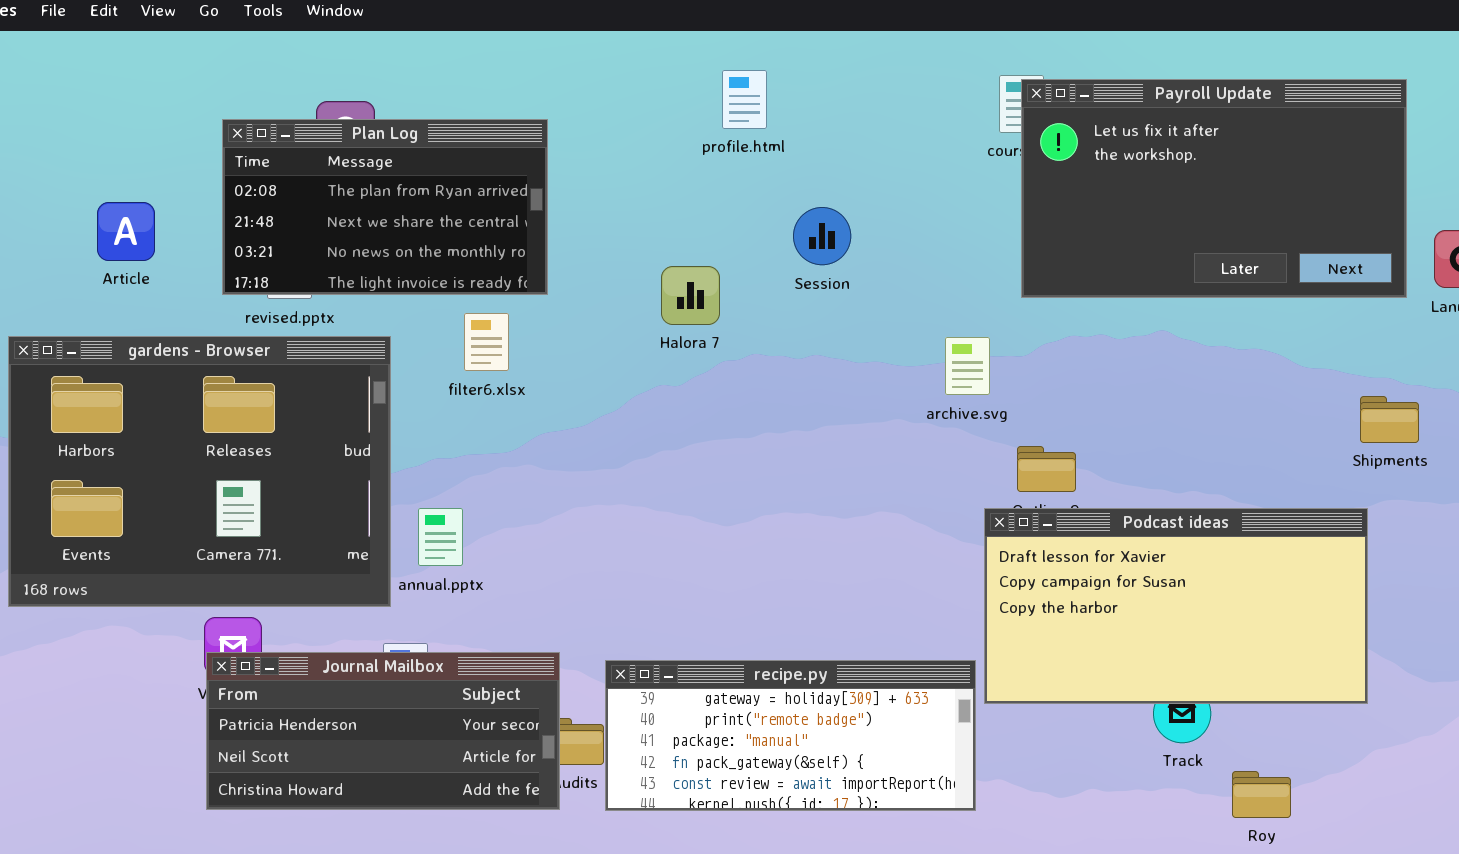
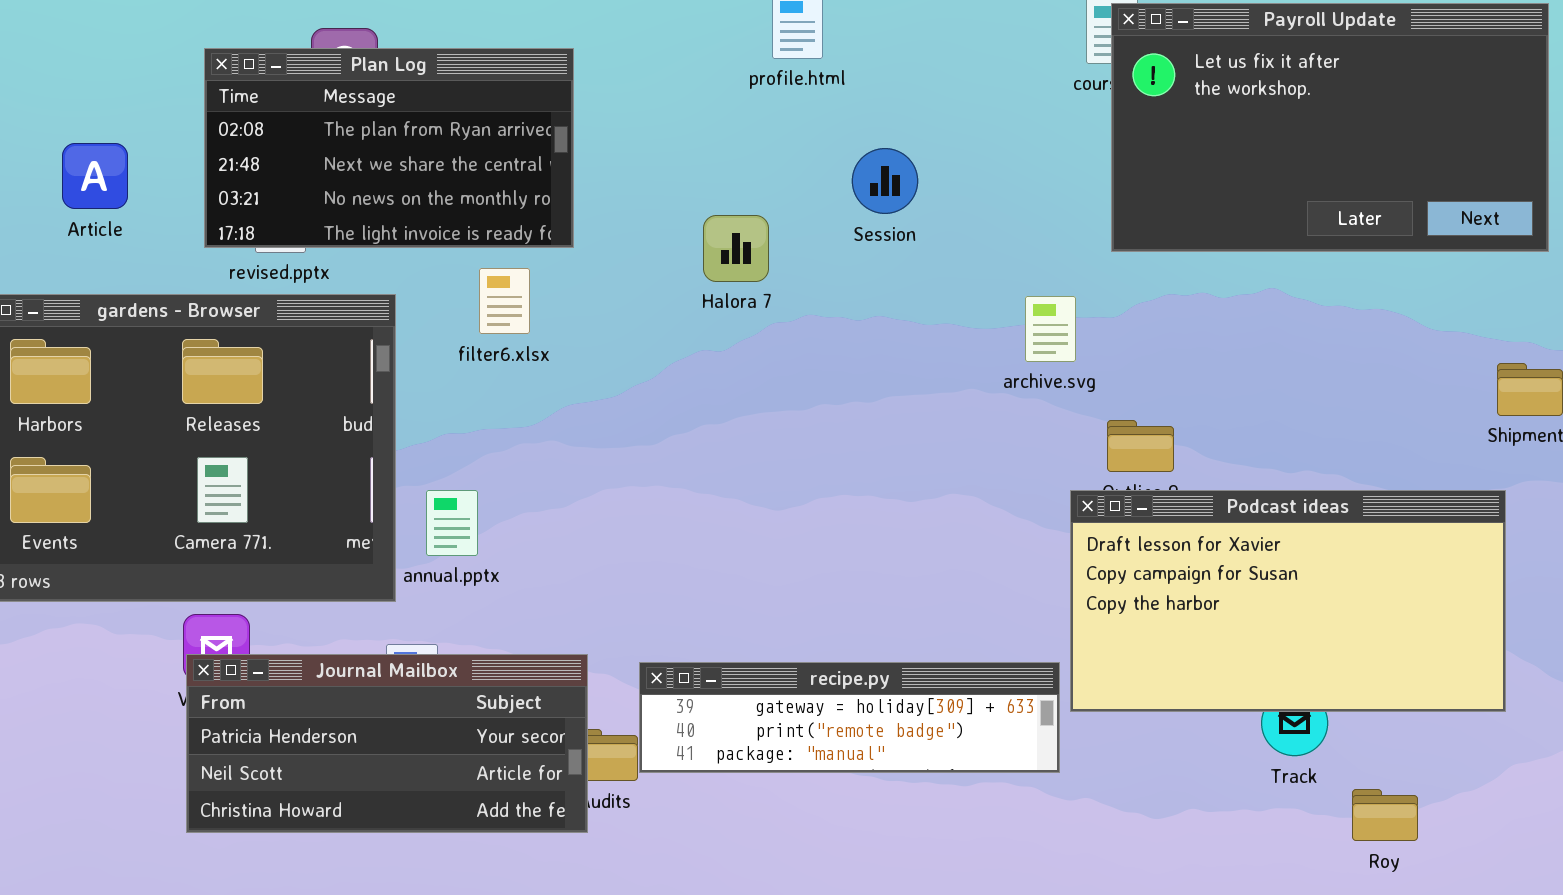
recipe.py: [605,660,976,811] -> [639,662,1060,773], resized

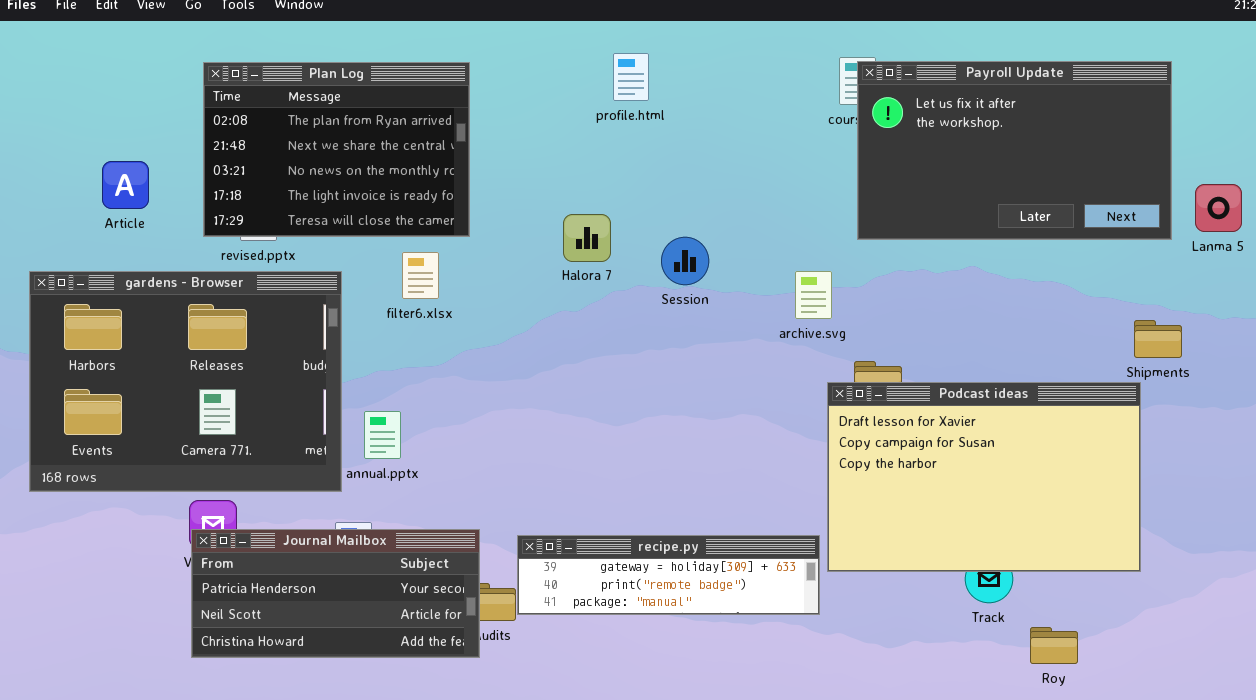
Plan Log: [204,48,574,248] -> [203,62,470,237], resized
Session: [852,148,918,214] -> [661,237,709,285], moved
Podcast ideas: [1070,490,1506,712] -> [827,382,1141,572], resized

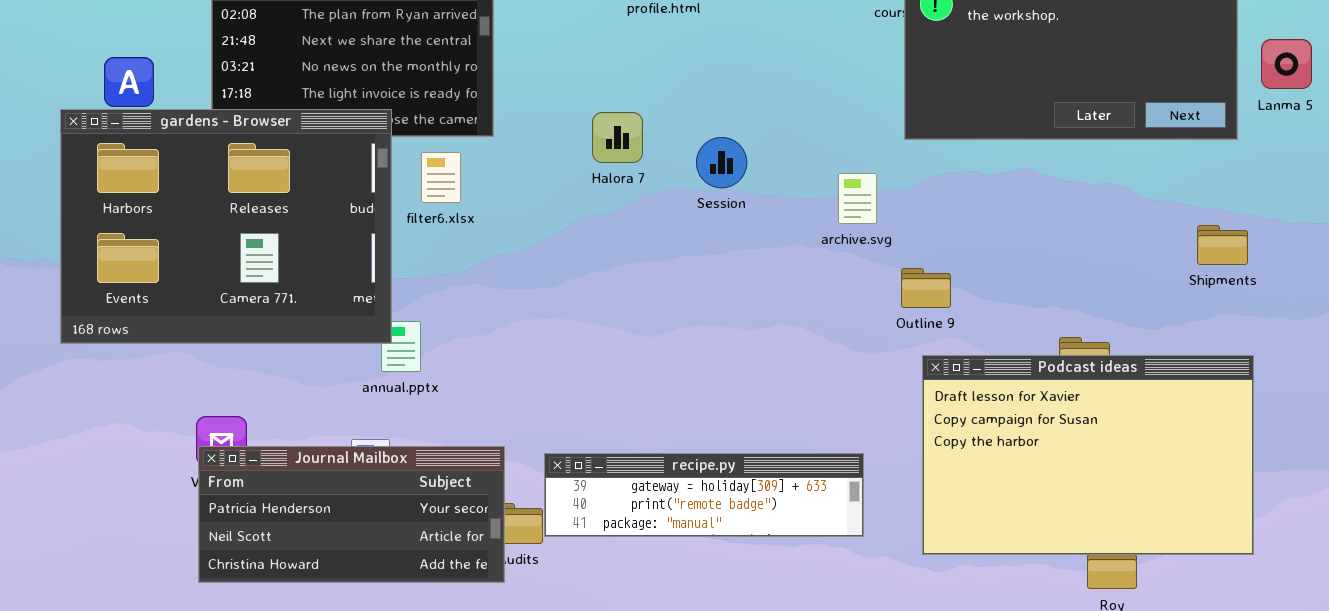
Lanma 5: [1195,184,1242,232] -> [1261,39,1312,89], moved
gardens - Browser: [29,271,342,492] -> [60,109,392,344], moved
Podcast ideas: [827,382,1141,572] -> [922,355,1254,555], moved

